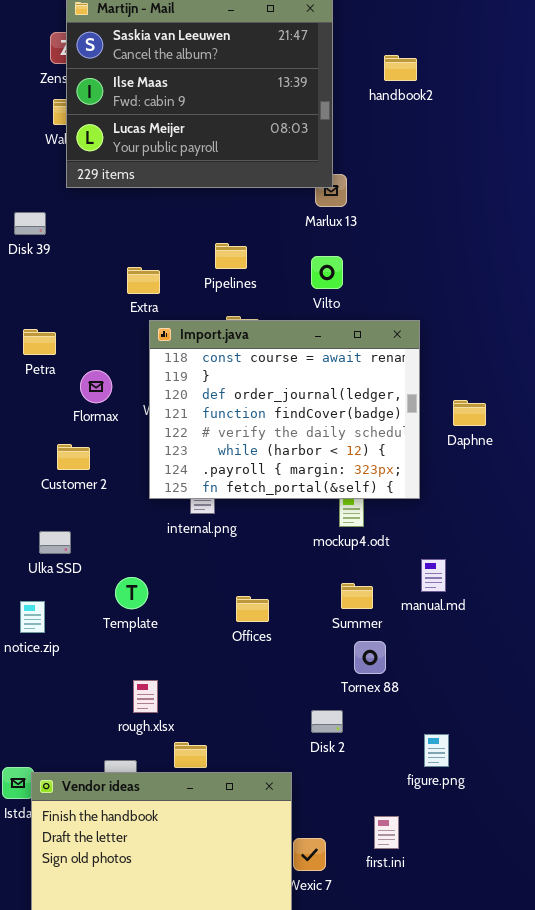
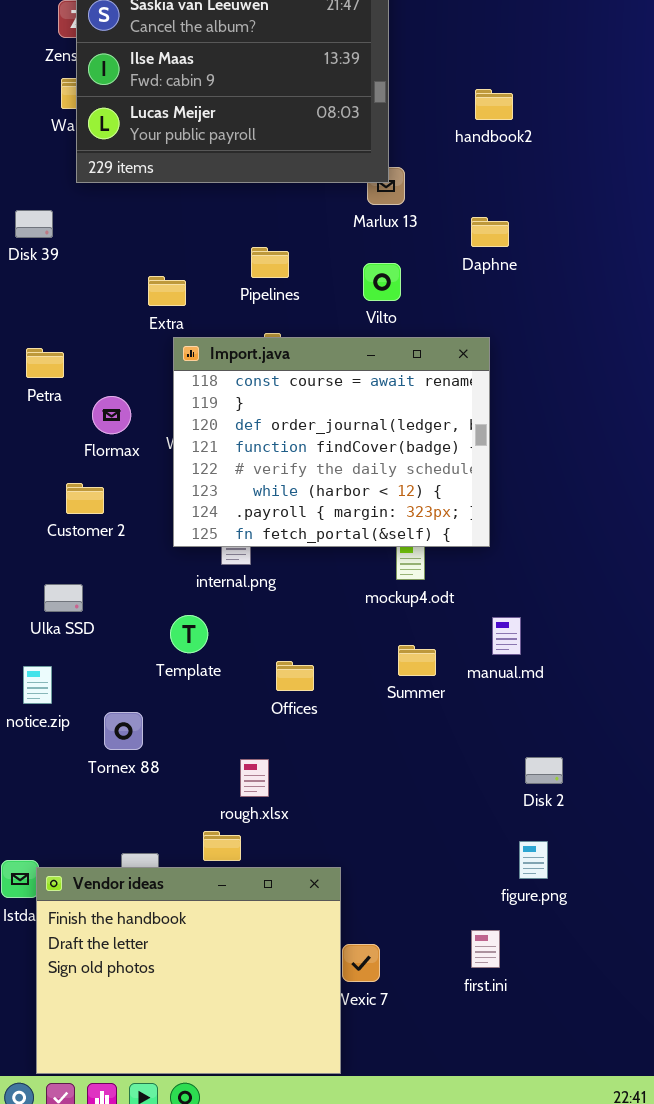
handbook2: [384,55,417,81] -> [475,89,513,120], moved
Daphne: [453,400,486,426] -> [471,217,509,247], moved
Template: [115,577,148,609] -> [170,615,208,653], moved
Tornex 88: [354,641,386,674] -> [104,712,143,750], moved
rough.xlsx: [133,680,158,713] -> [240,759,269,797], moved
Disk 2: [311,710,343,733] -> [525,757,563,784], moved
figure.png: [424,734,449,767] -> [519,841,548,879], moved
first.ini: [374,816,399,849] -> [471,930,500,968], moved

